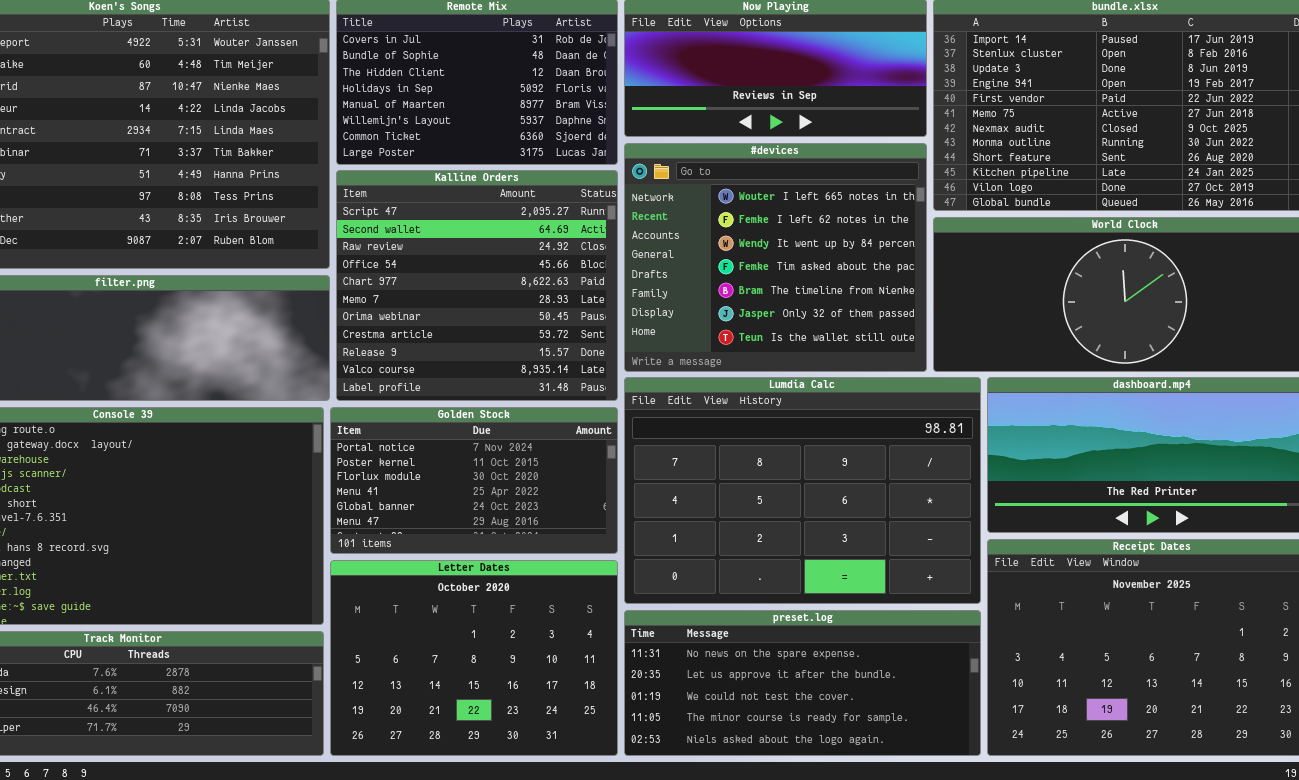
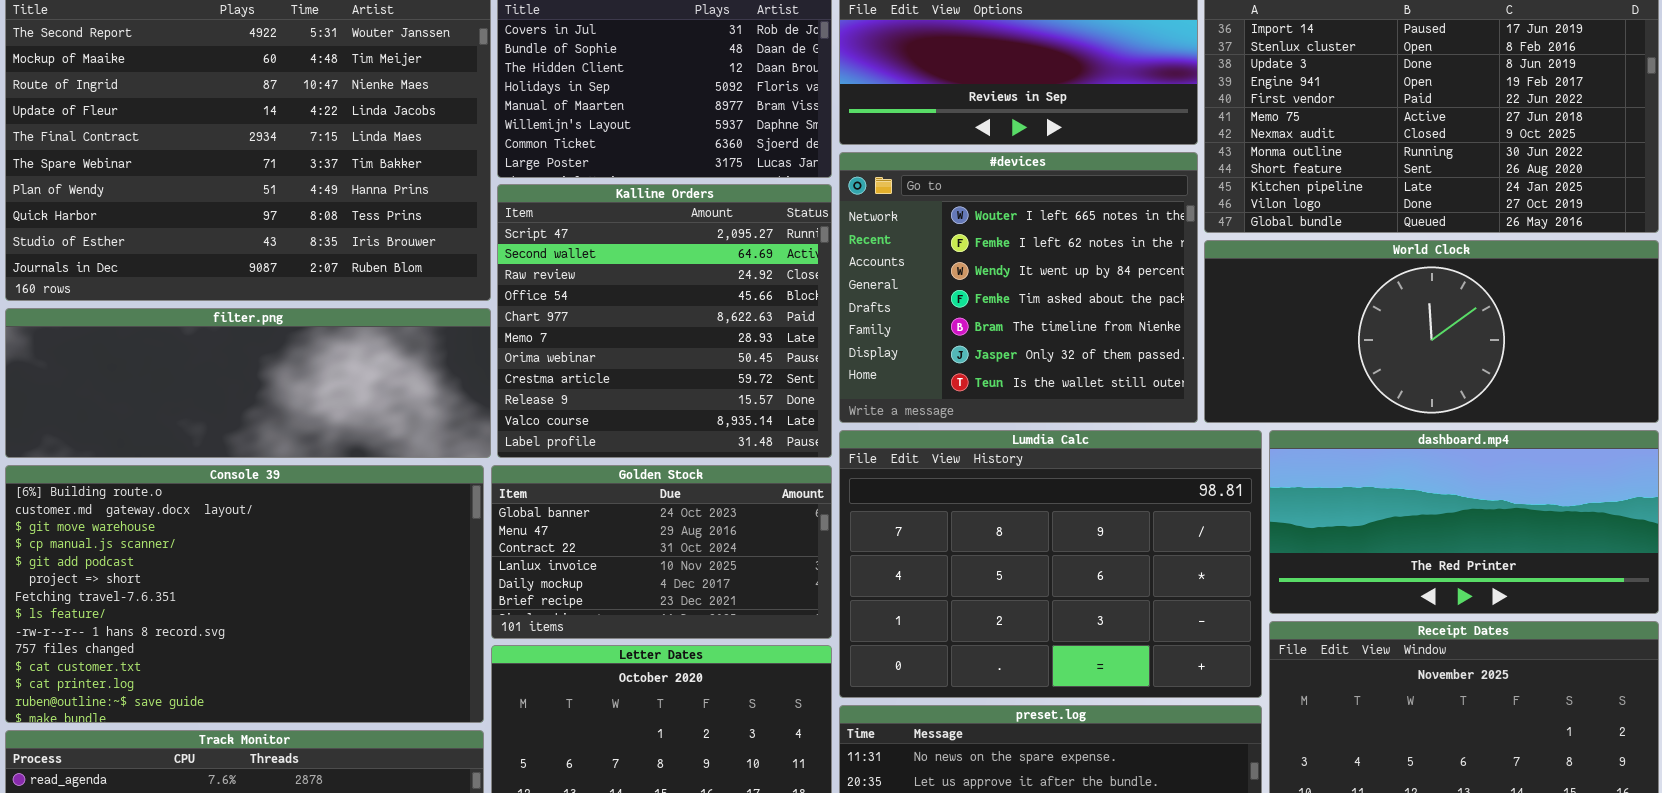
Golden Stock: [330,407,618,554] -> [491,465,832,639], scrolled down 4 rows

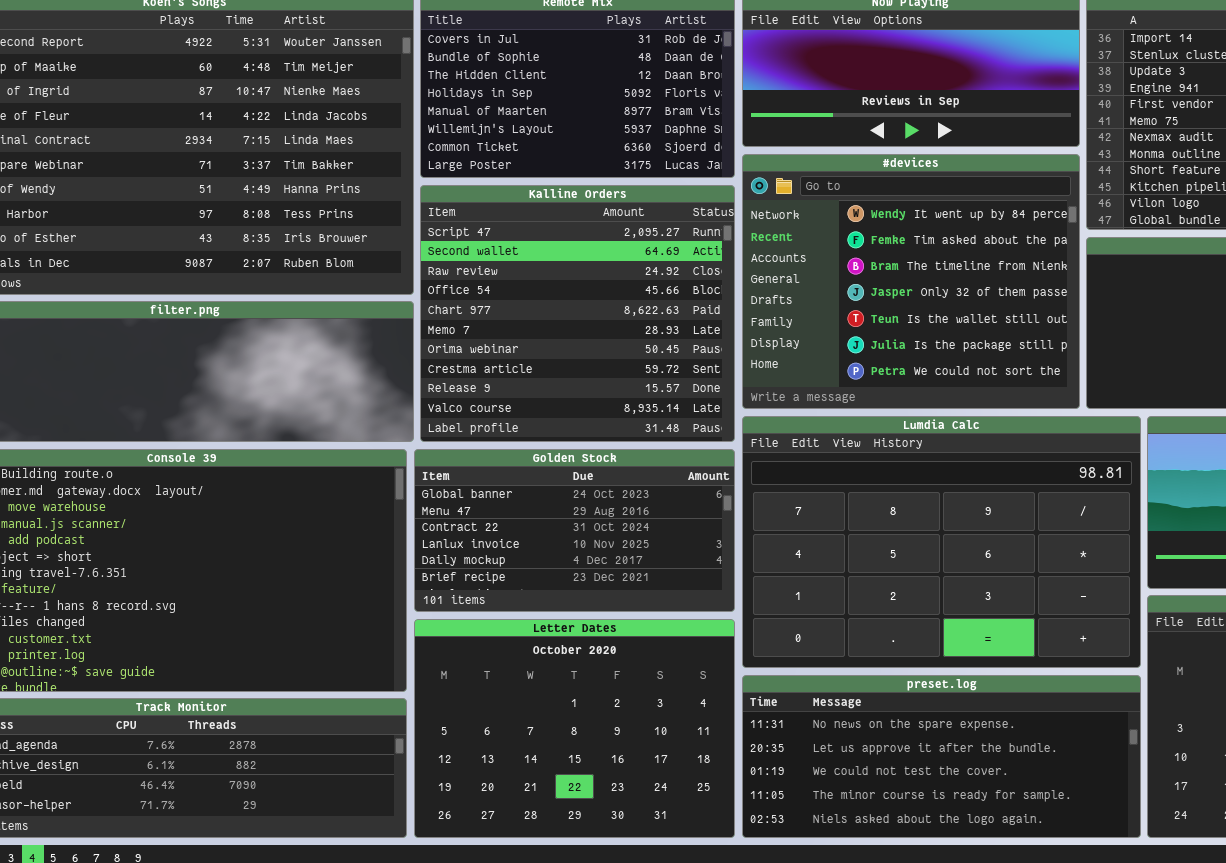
#devices: [839,152,1198,423] -> [742,154,1080,409], scrolled down 2 rows

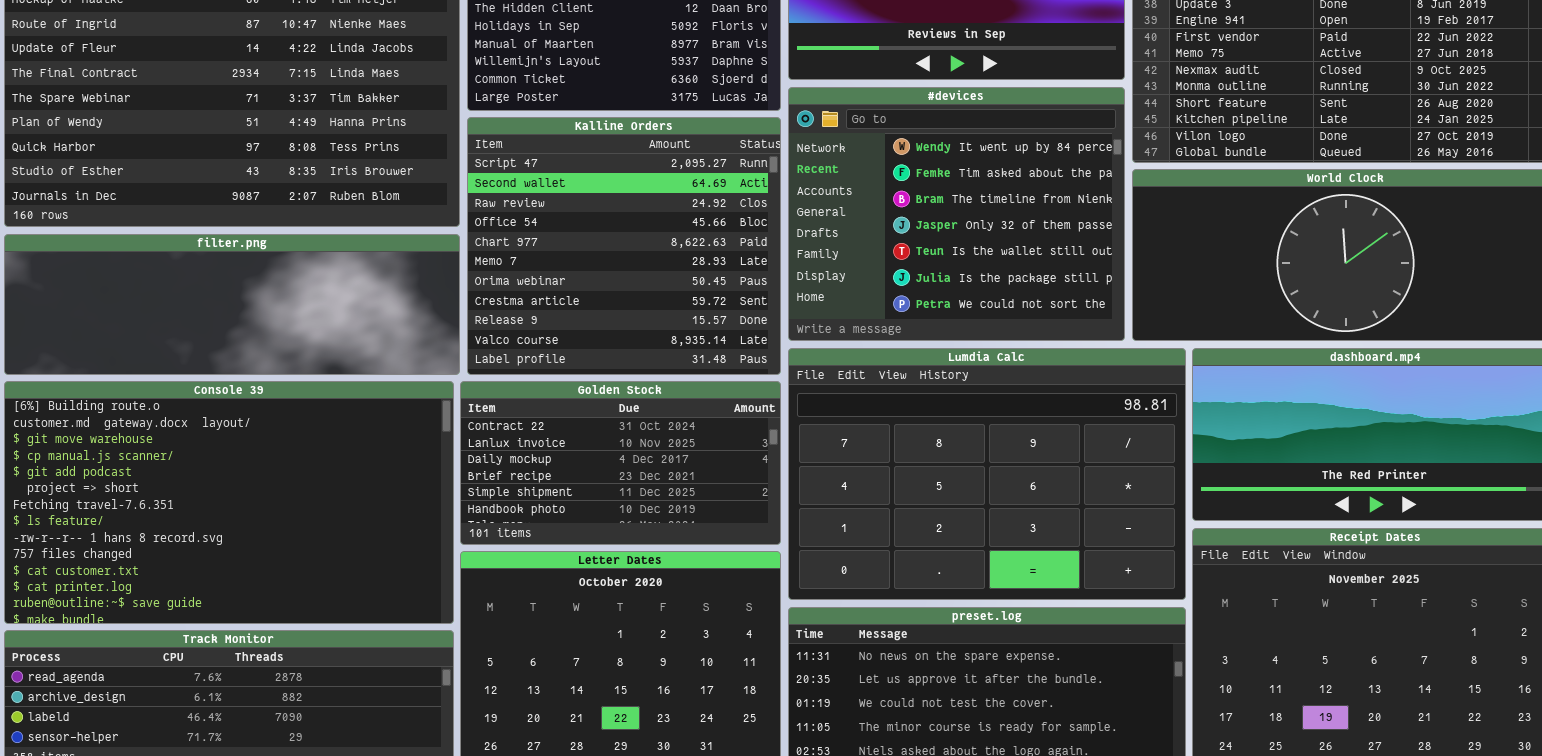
Golden Stock: [414,449,735,612] -> [460,381,781,545], scrolled down 2 rows

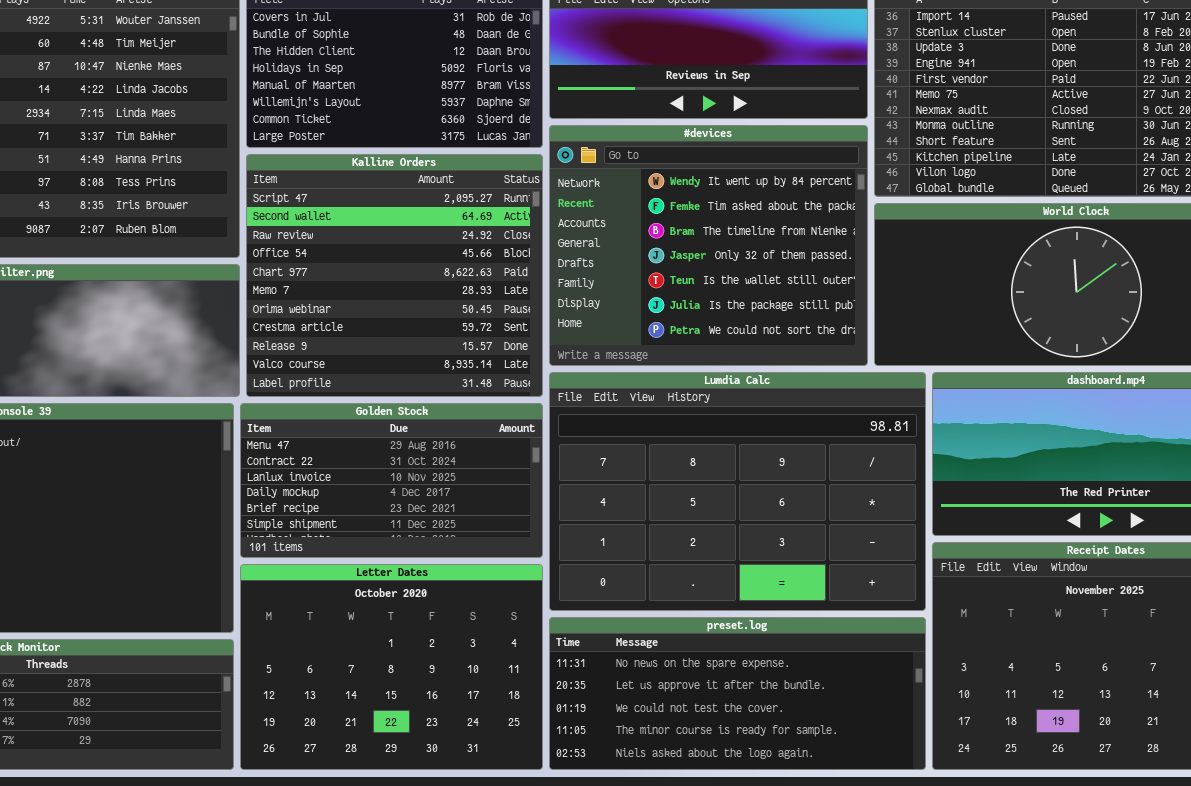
Golden Stock: [460,381,781,545] -> [240,403,543,558], scrolled up 1 row

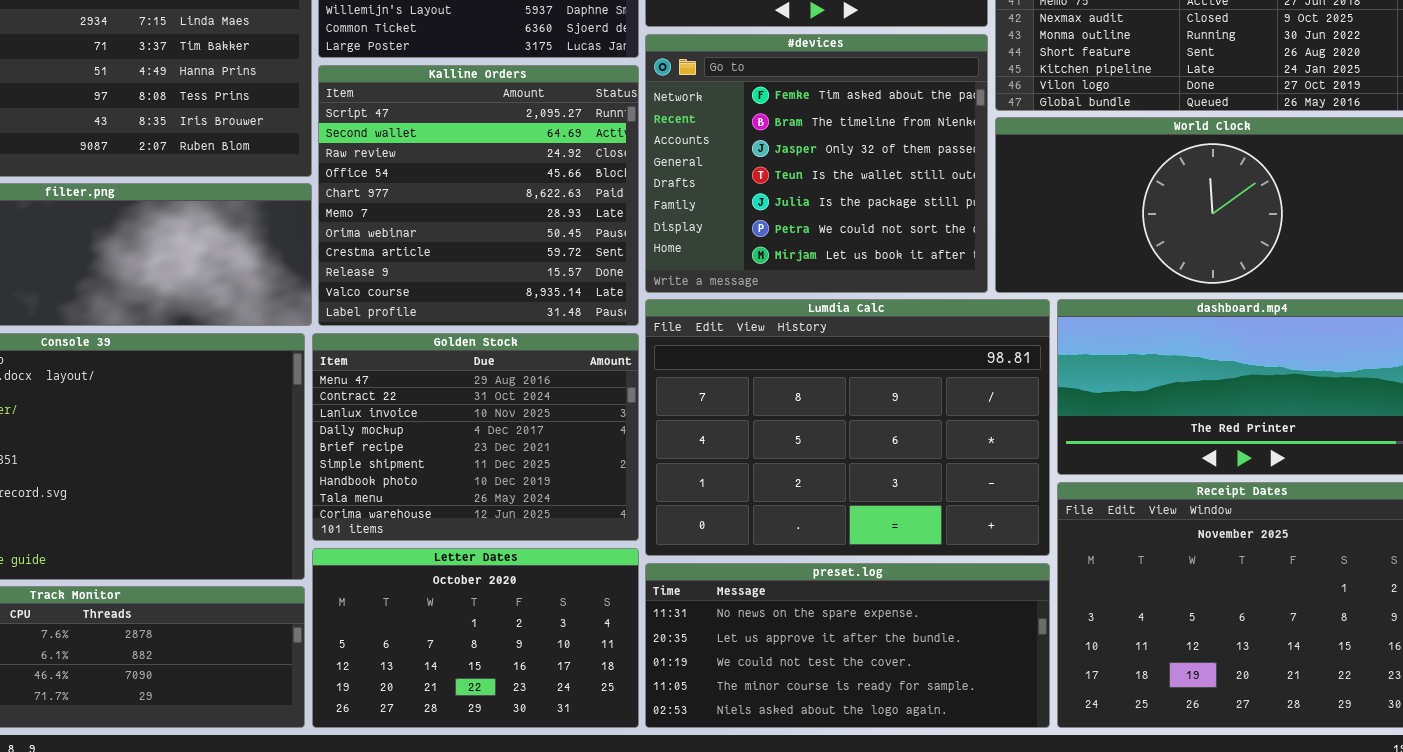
#devices: [549,125,868,366] -> [645,34,988,293], scrolled down 1 row
Golden Stock: [240,403,543,558] -> [312,333,639,541], resized
Letter Dates: [240,564,543,770] -> [312,548,639,728], resized

